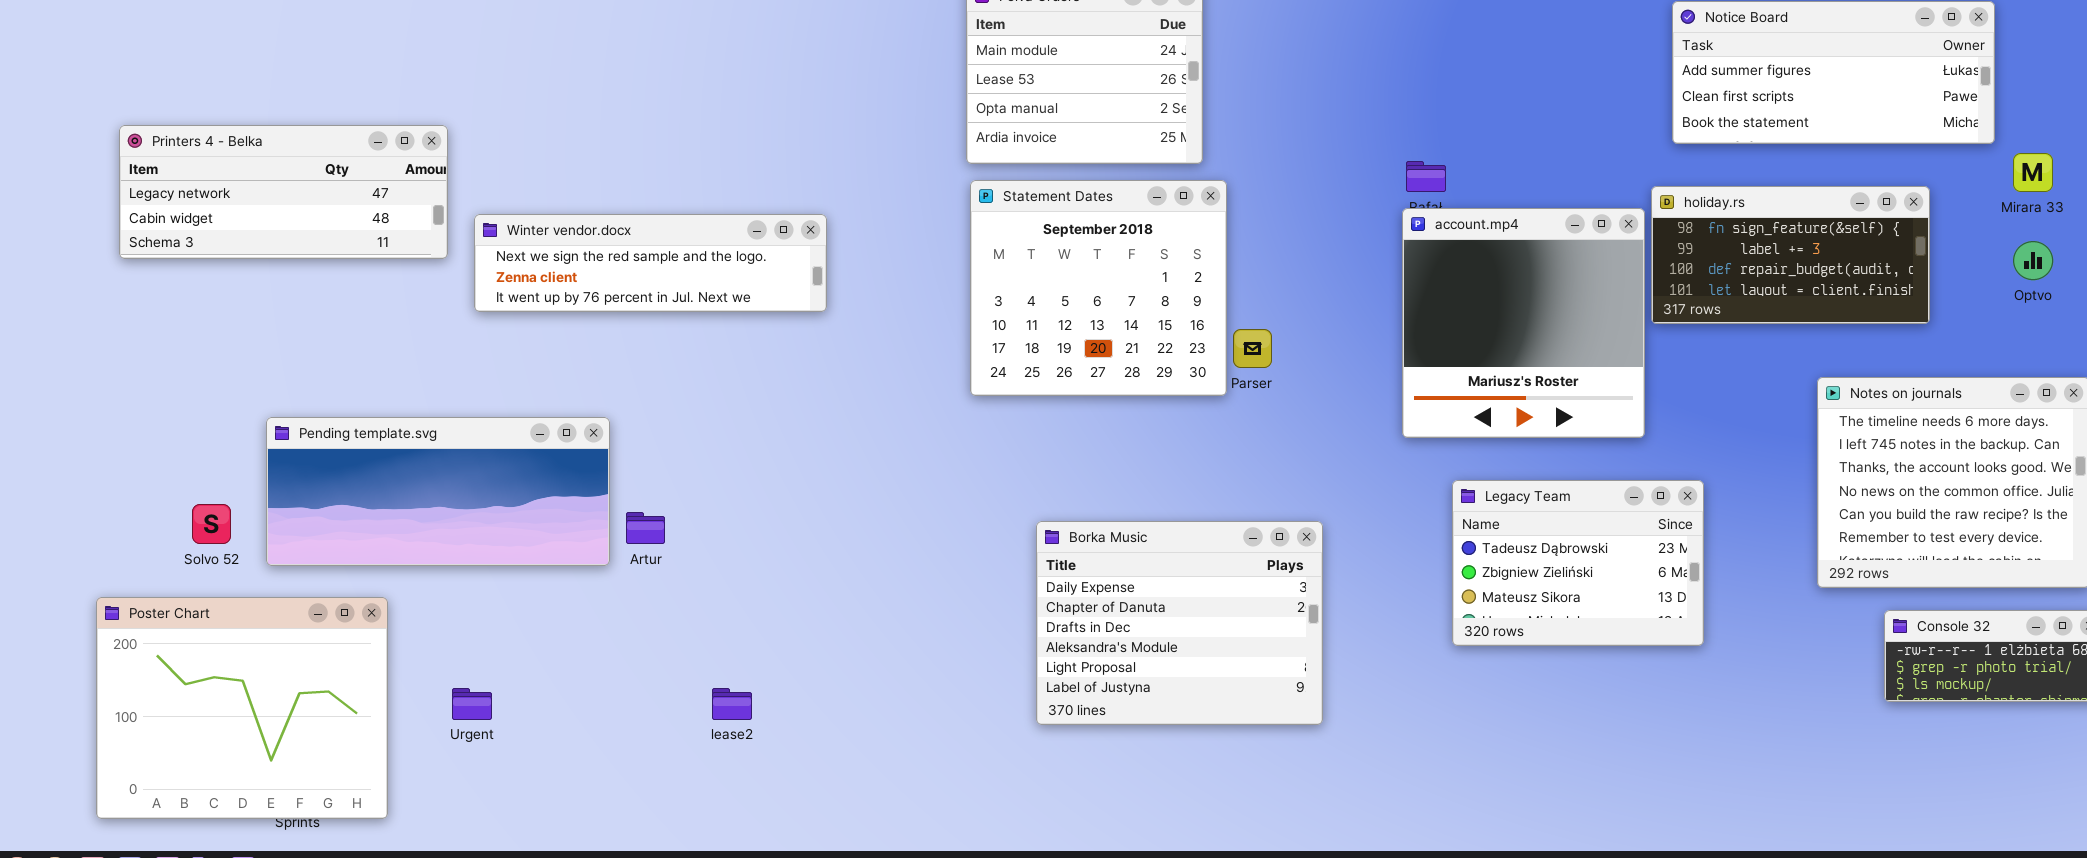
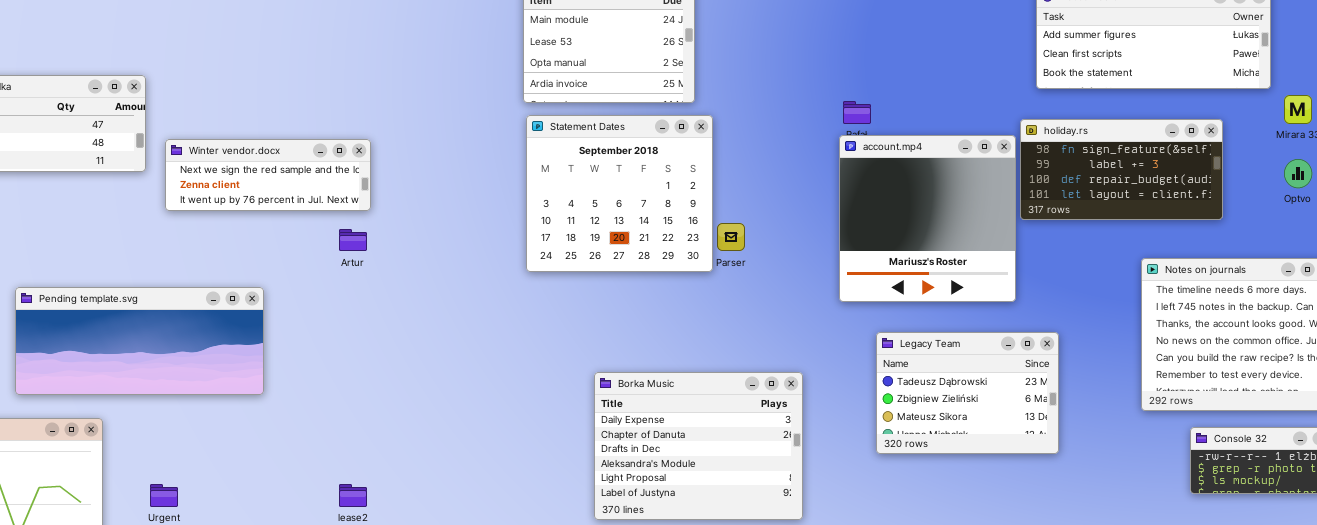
Winter vendor.docx: [474,214,827,312] -> [165,139,371,211], resized
Artur: [626,512,665,544] -> [339,229,367,251], moved
Borka Music: [1036,521,1323,725] -> [594,372,803,520], moved

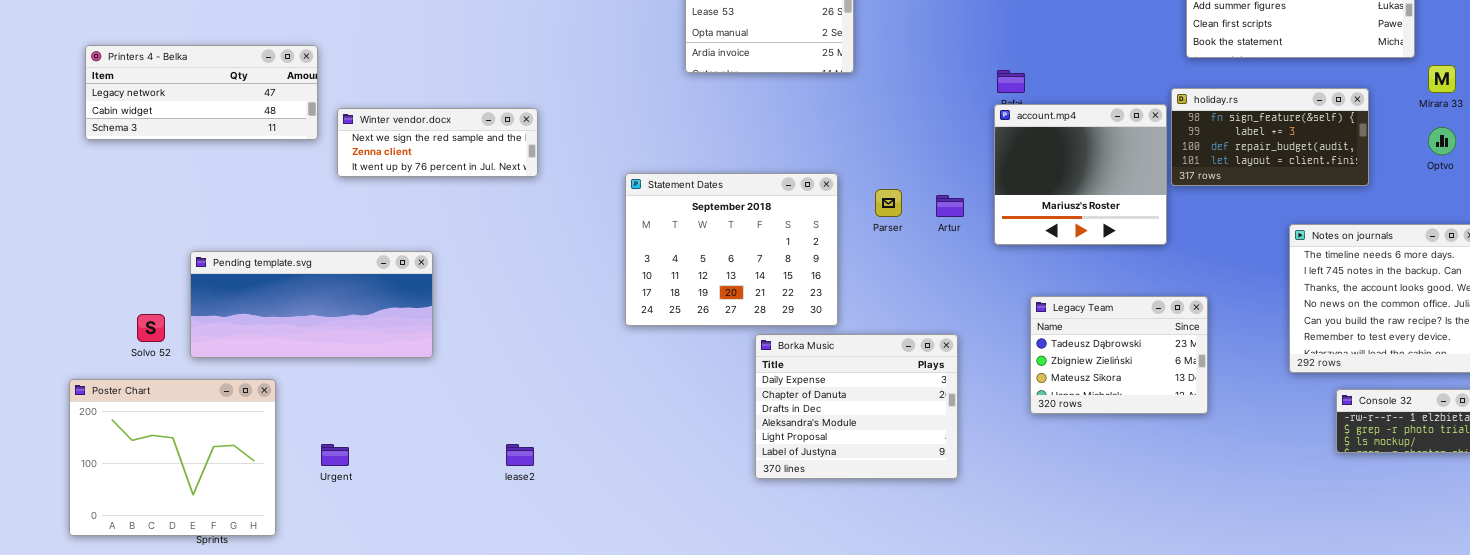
Statement Dates: [526,115,713,272] -> [625,173,838,326], moved, resized
account.mp4: [839,135,1016,302] -> [994,104,1167,245], resized
Artur: [339,229,367,251] -> [936,195,964,217], moved

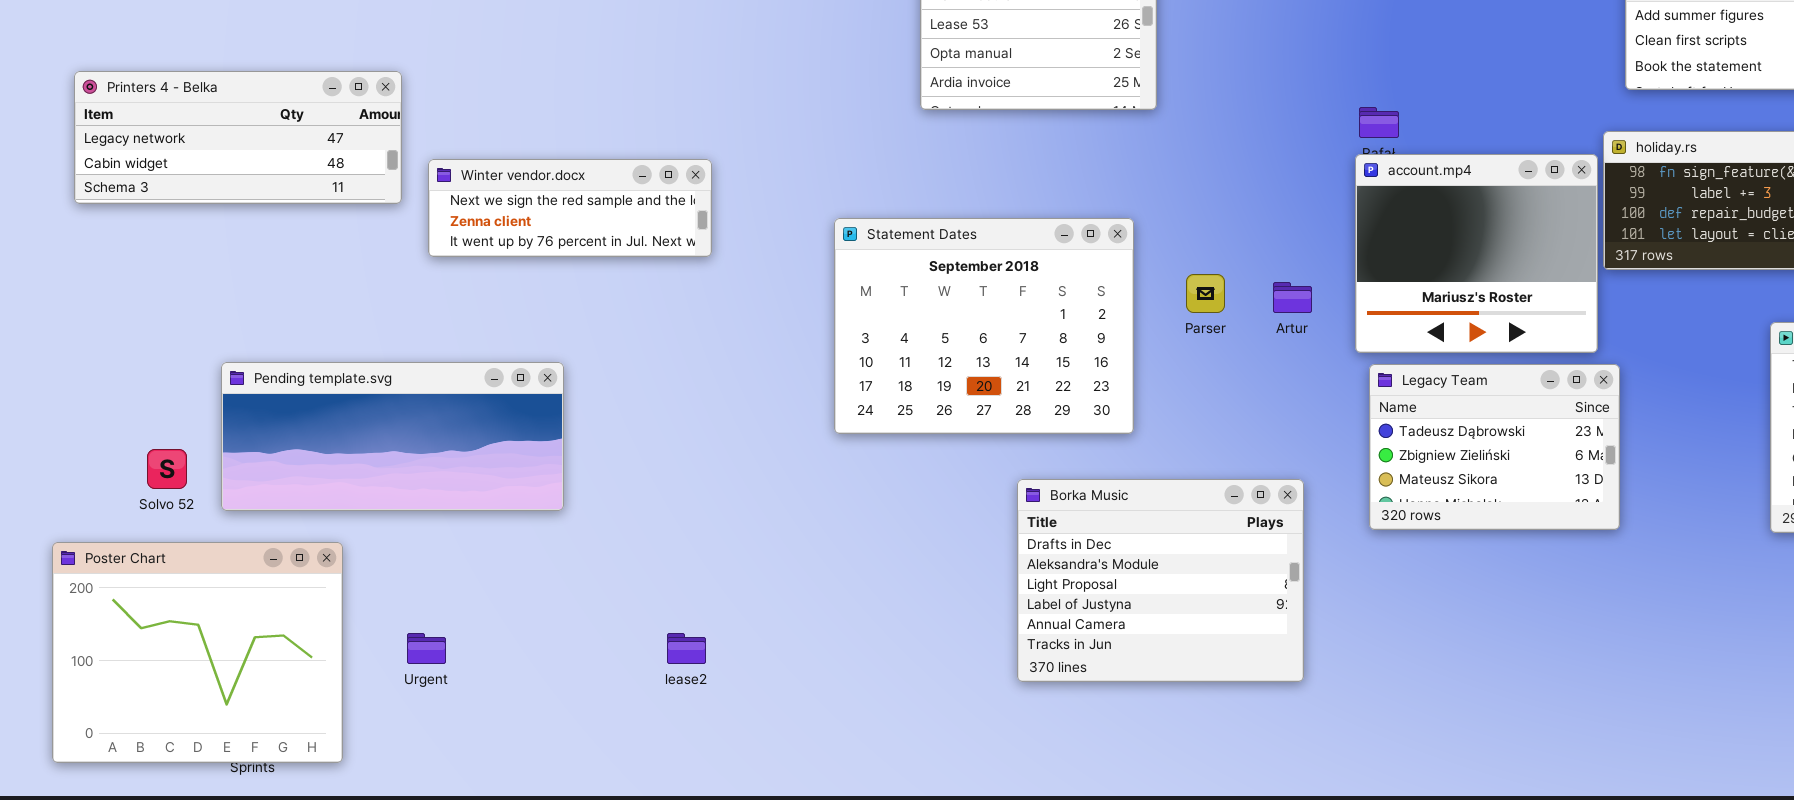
Statement Dates: [625,173,838,326] -> [834,218,1134,434], moved
Legacy Team: [1030,296,1208,414] -> [1369,364,1620,530], moved
Borka Music: [755,334,958,479] -> [1017,479,1304,682], scrolled down 2 rows

